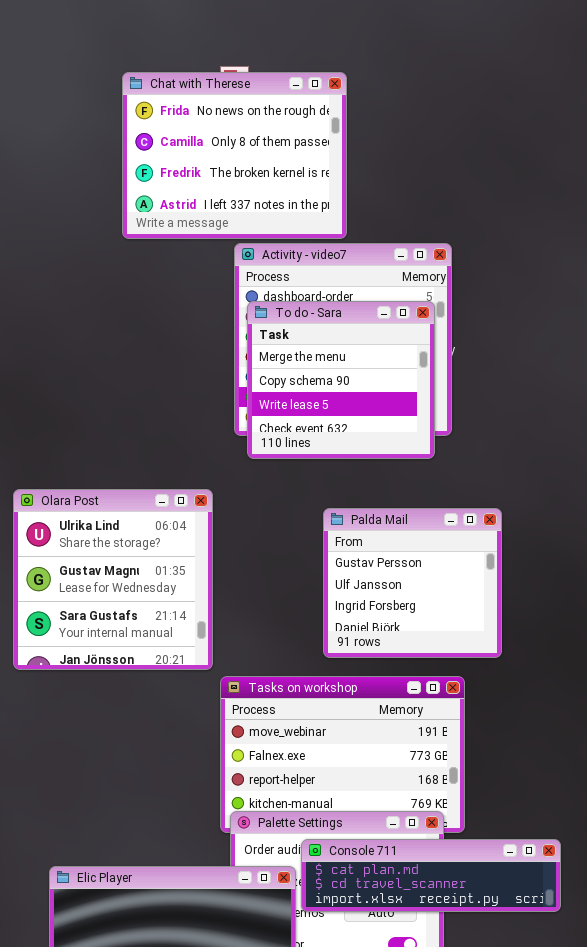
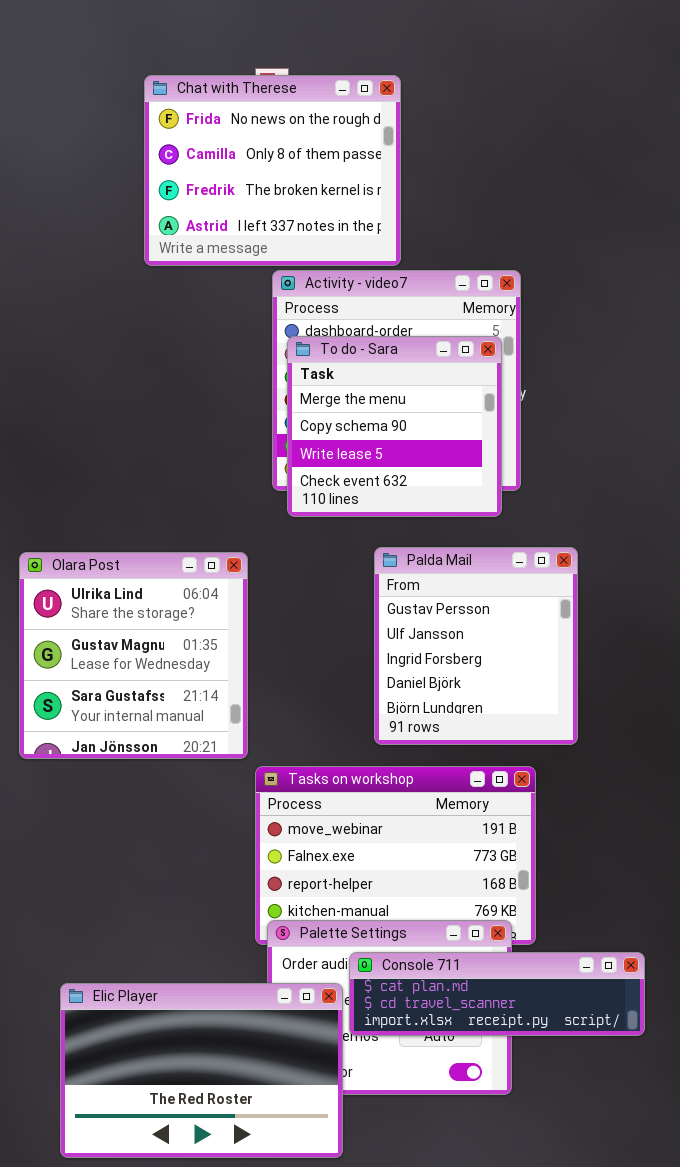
Palda Mail: [323,508,502,658] -> [374,547,578,745], resized

